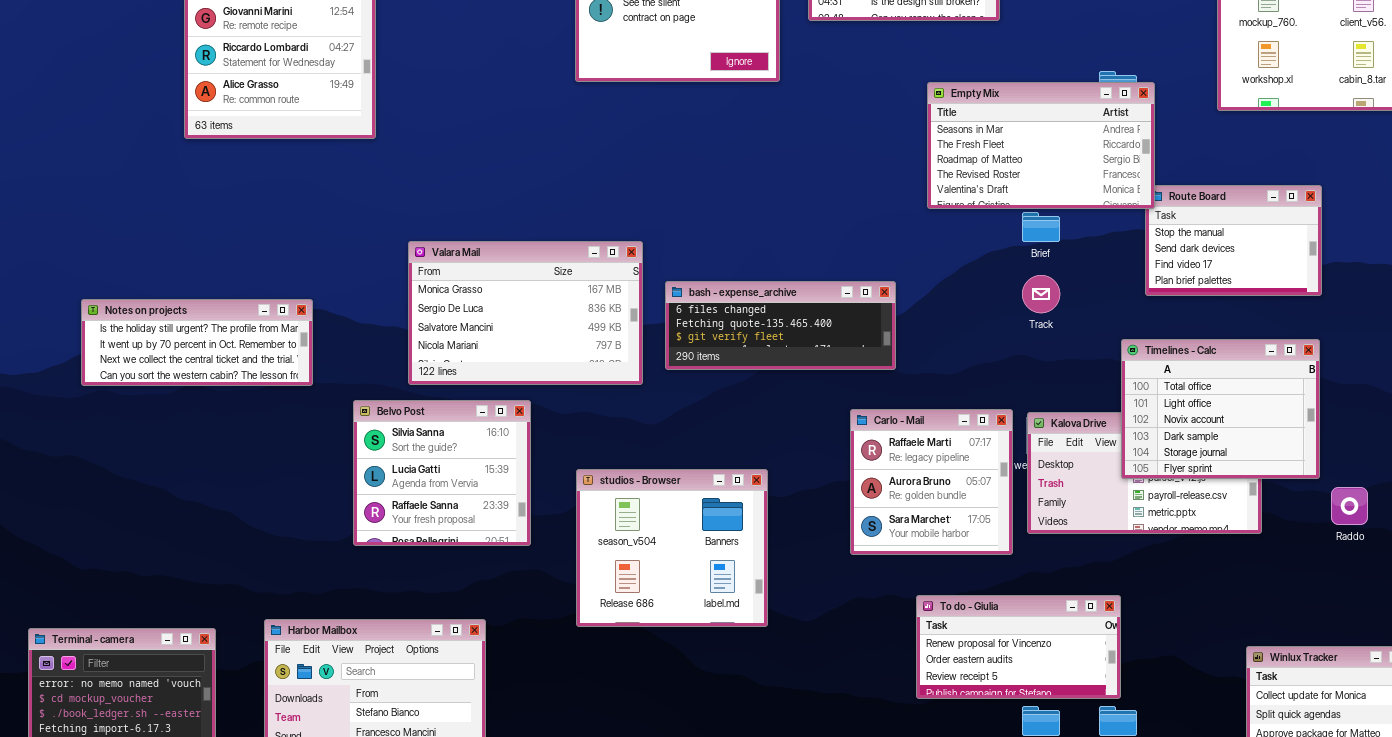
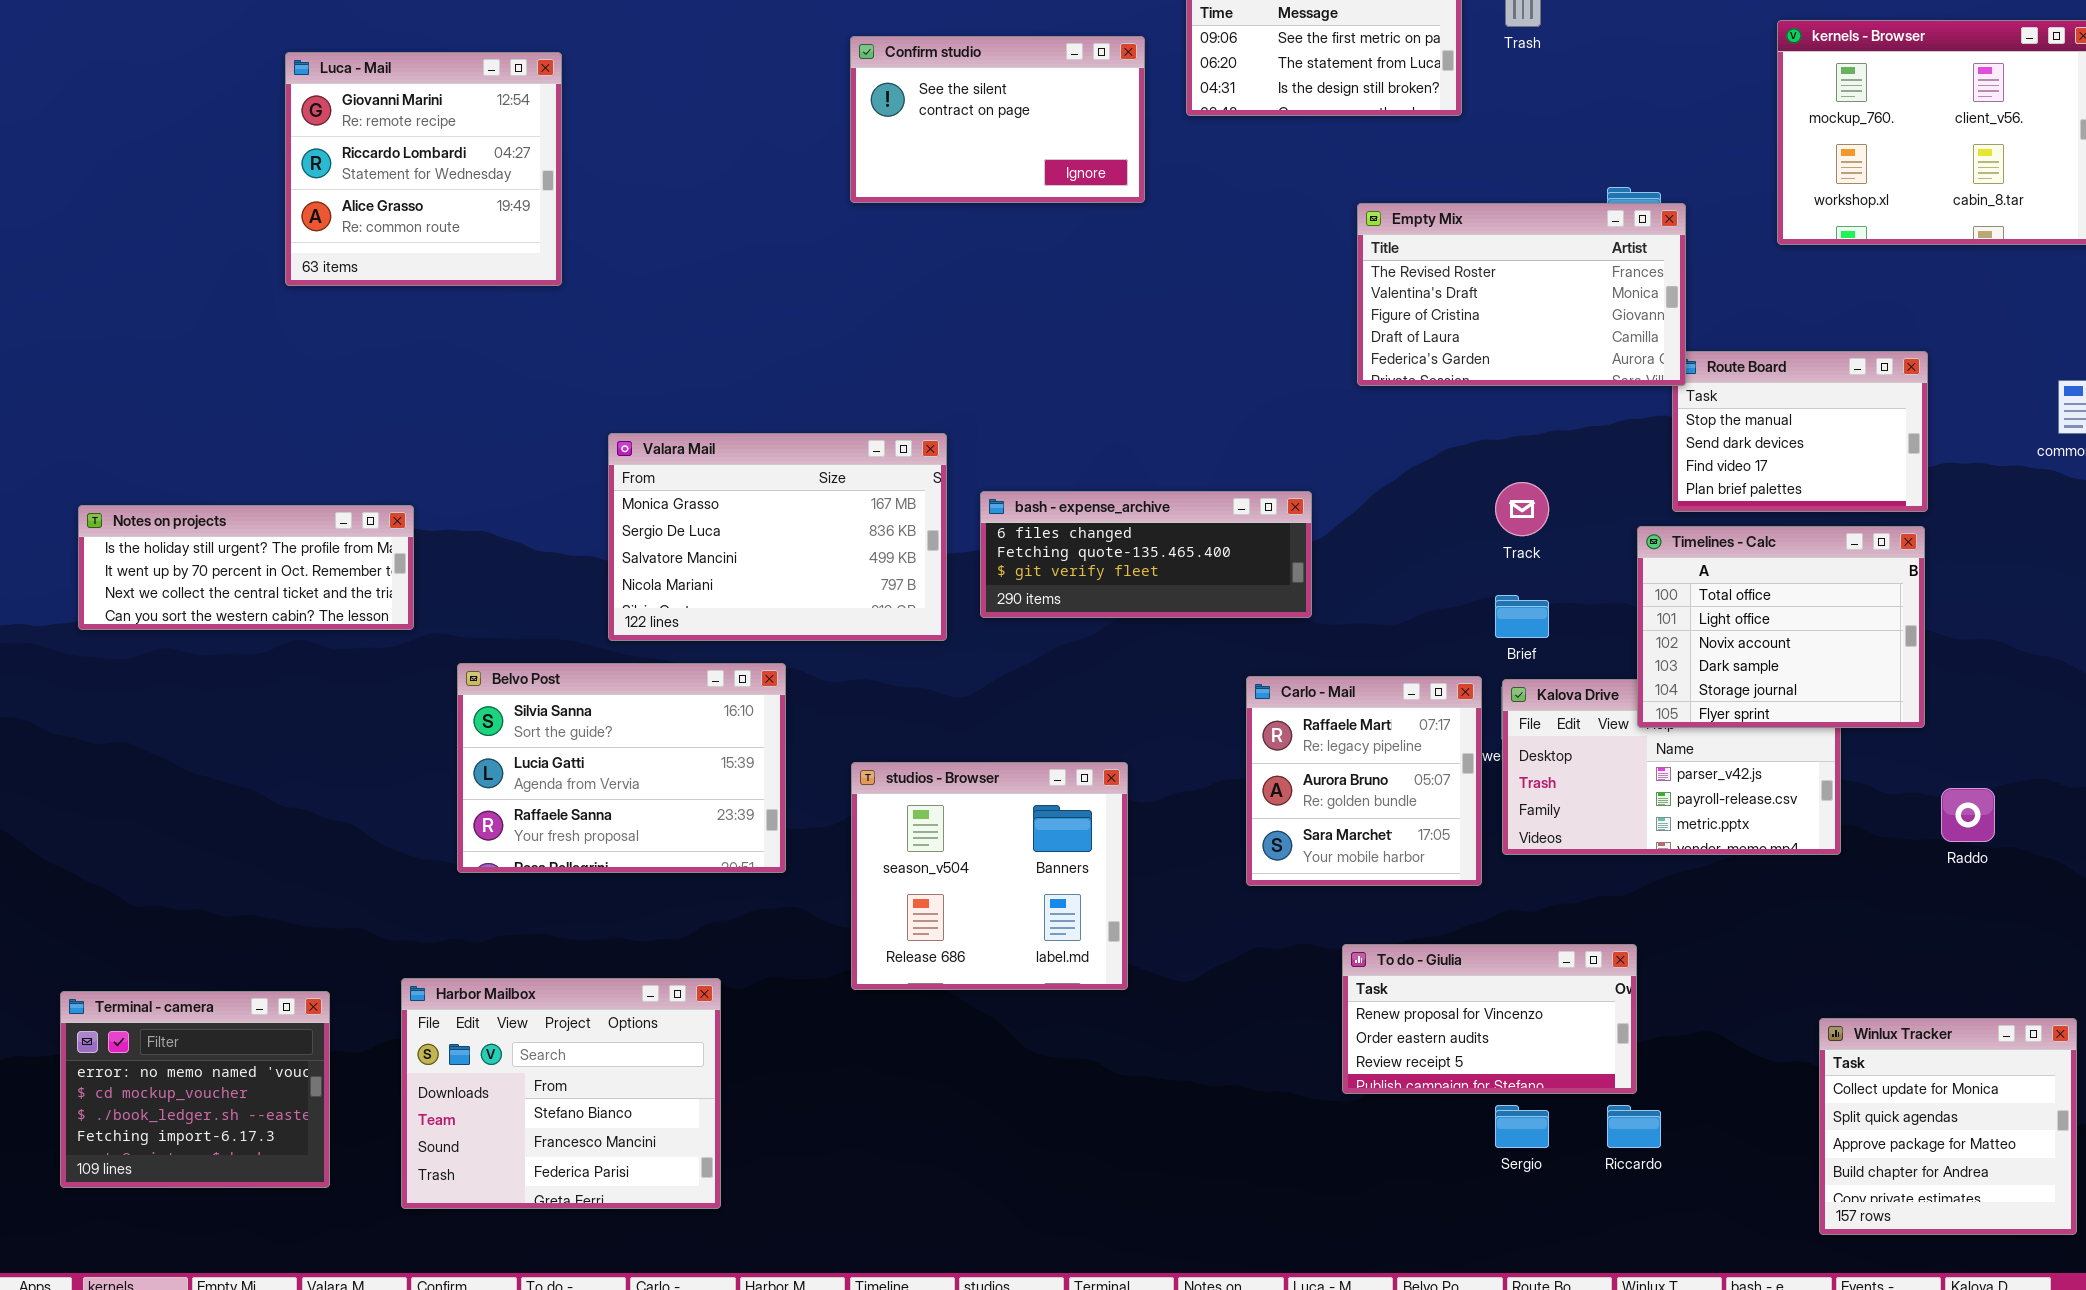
Empty Mix: [927,82,1155,209] -> [1357,203,1686,386], scrolled down 3 rows
Brief: [1022,212,1060,242] -> [1495,595,1549,638], moved
Notes on projects: [81,299,313,386] -> [78,505,414,630], moved
Timelines - Calc: [1121,339,1320,479] -> [1637,526,1925,728], moved
Belvo Post: [353,400,531,546] -> [457,663,786,873], resized

